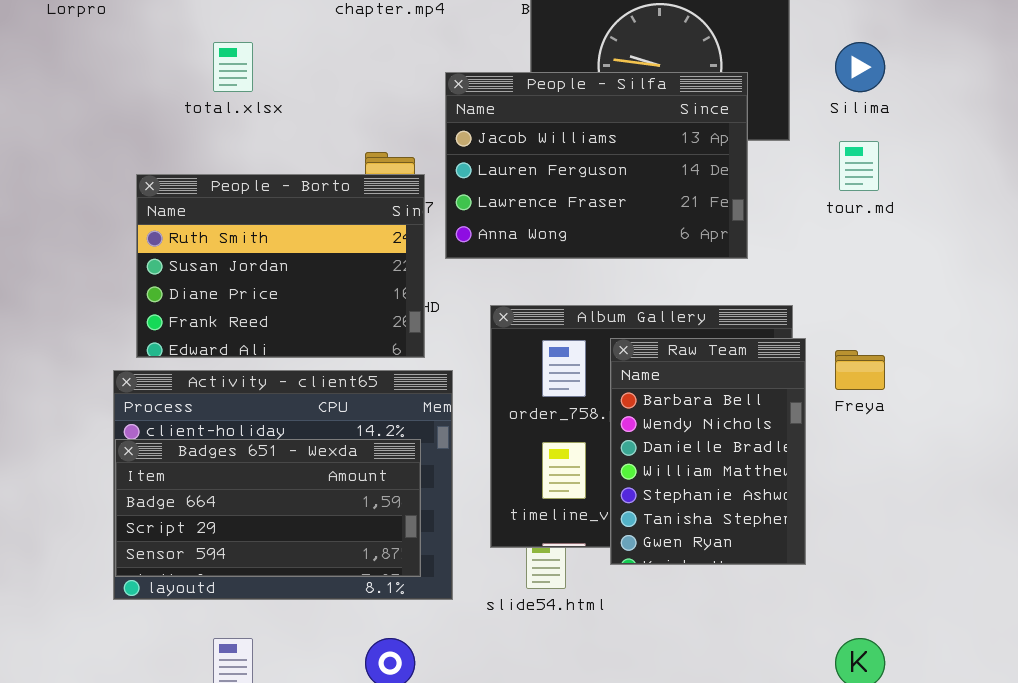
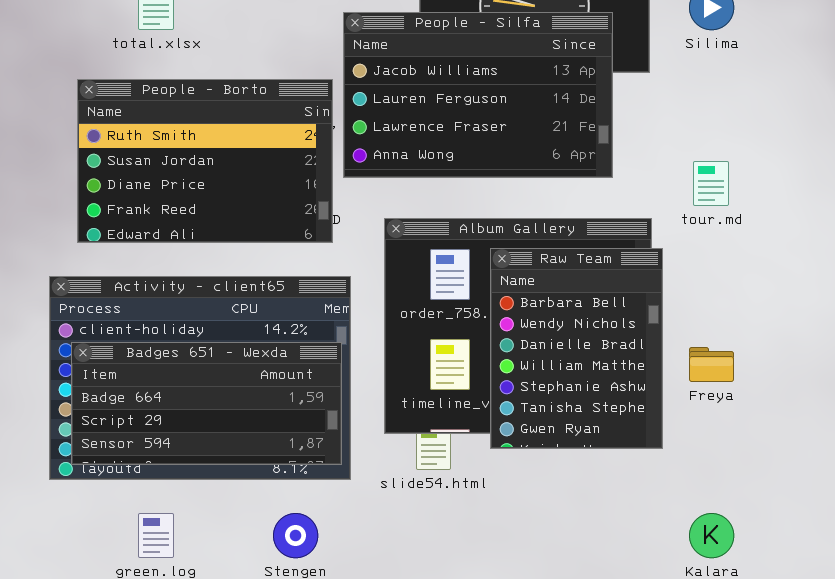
tour.md: [839,141,879,191] -> [693,161,729,206], moved
People - Borto: [136,174,425,358] -> [77,79,333,243], moved
Freya: [835,350,885,390] -> [689,347,734,382], moved
Badges 651 - Wexda: [115,439,421,577] -> [71,342,342,465], moved

